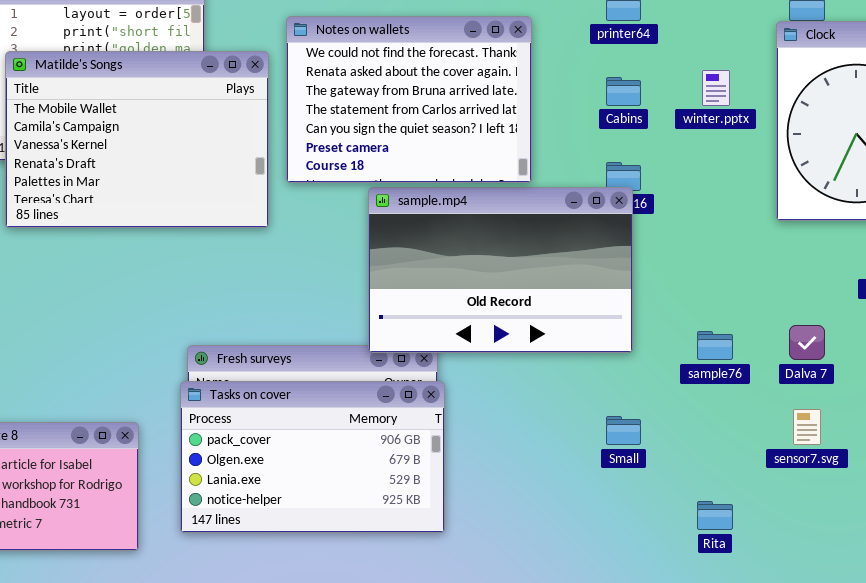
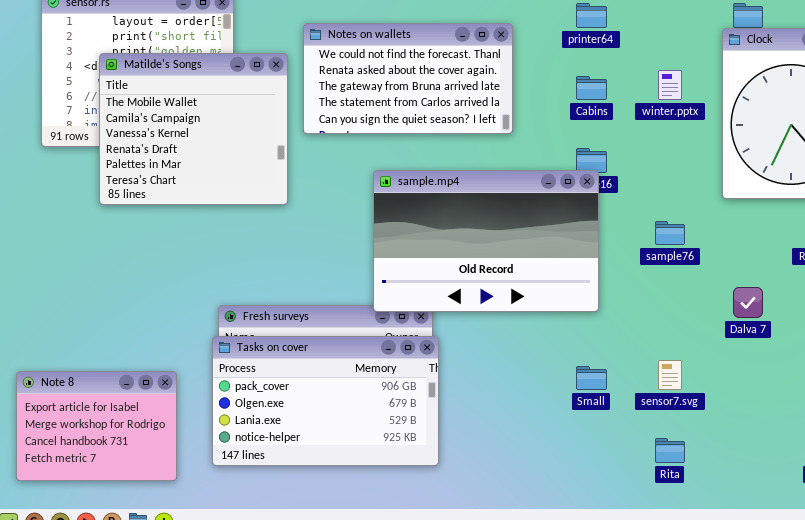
Notes on wallets: [286,16,532,183] -> [303,23,513,134], resized
Matilde's Songs: [5,51,269,228] -> [99,53,288,205], resized
sample76: [697,331,733,360] -> [655,221,685,245], moved
sensor7.svg: [793,409,821,445] -> [658,360,682,390], moved

